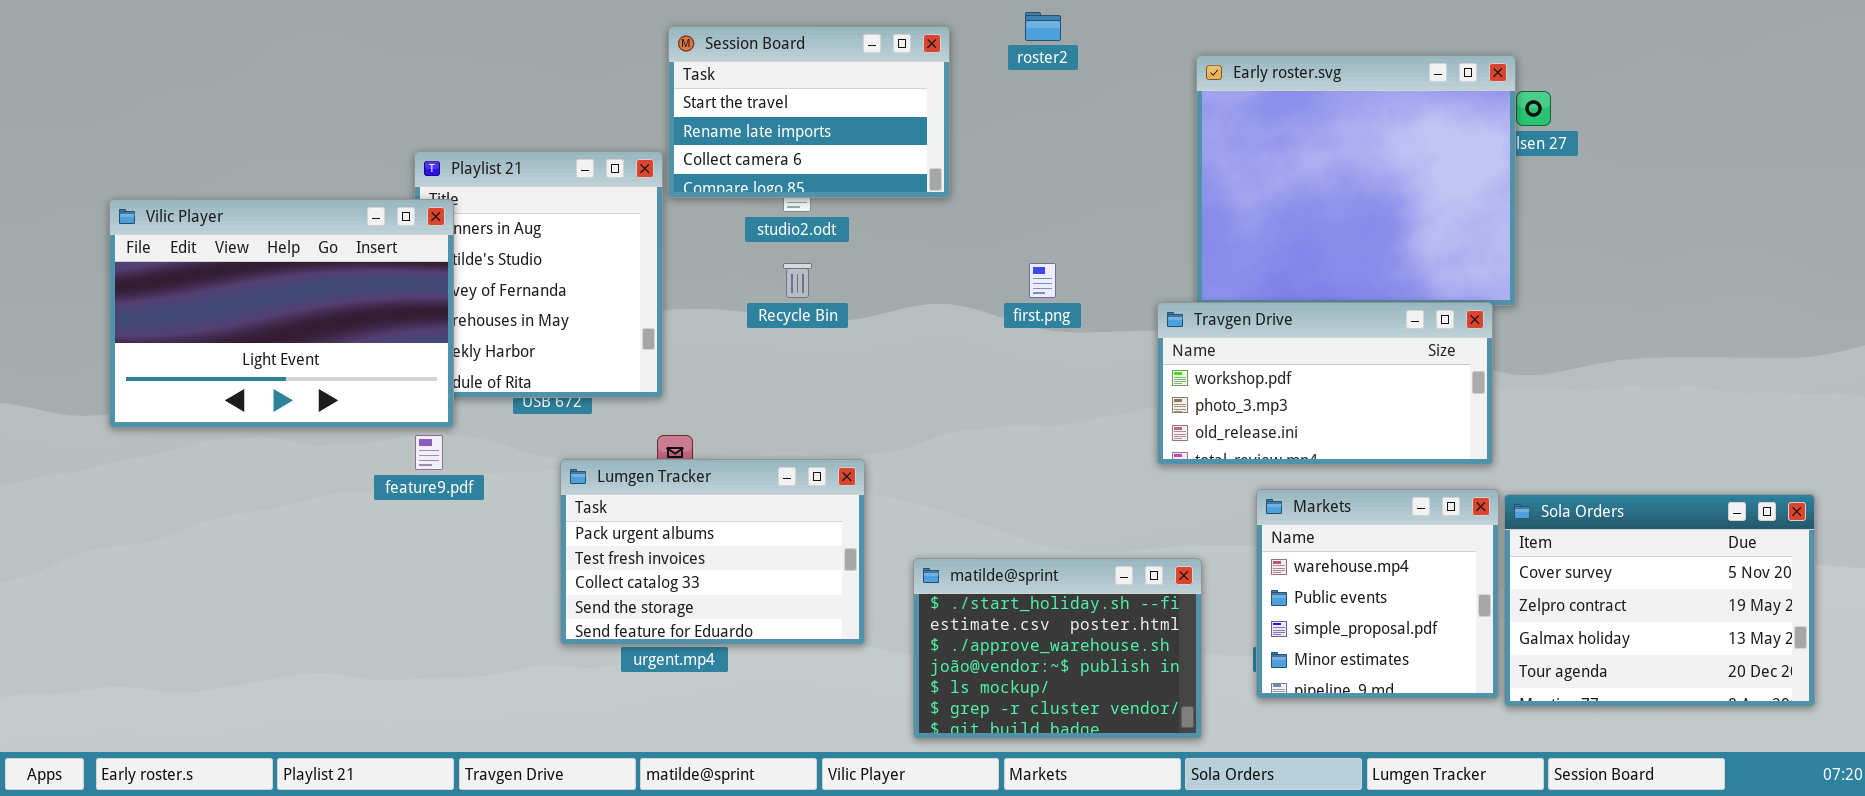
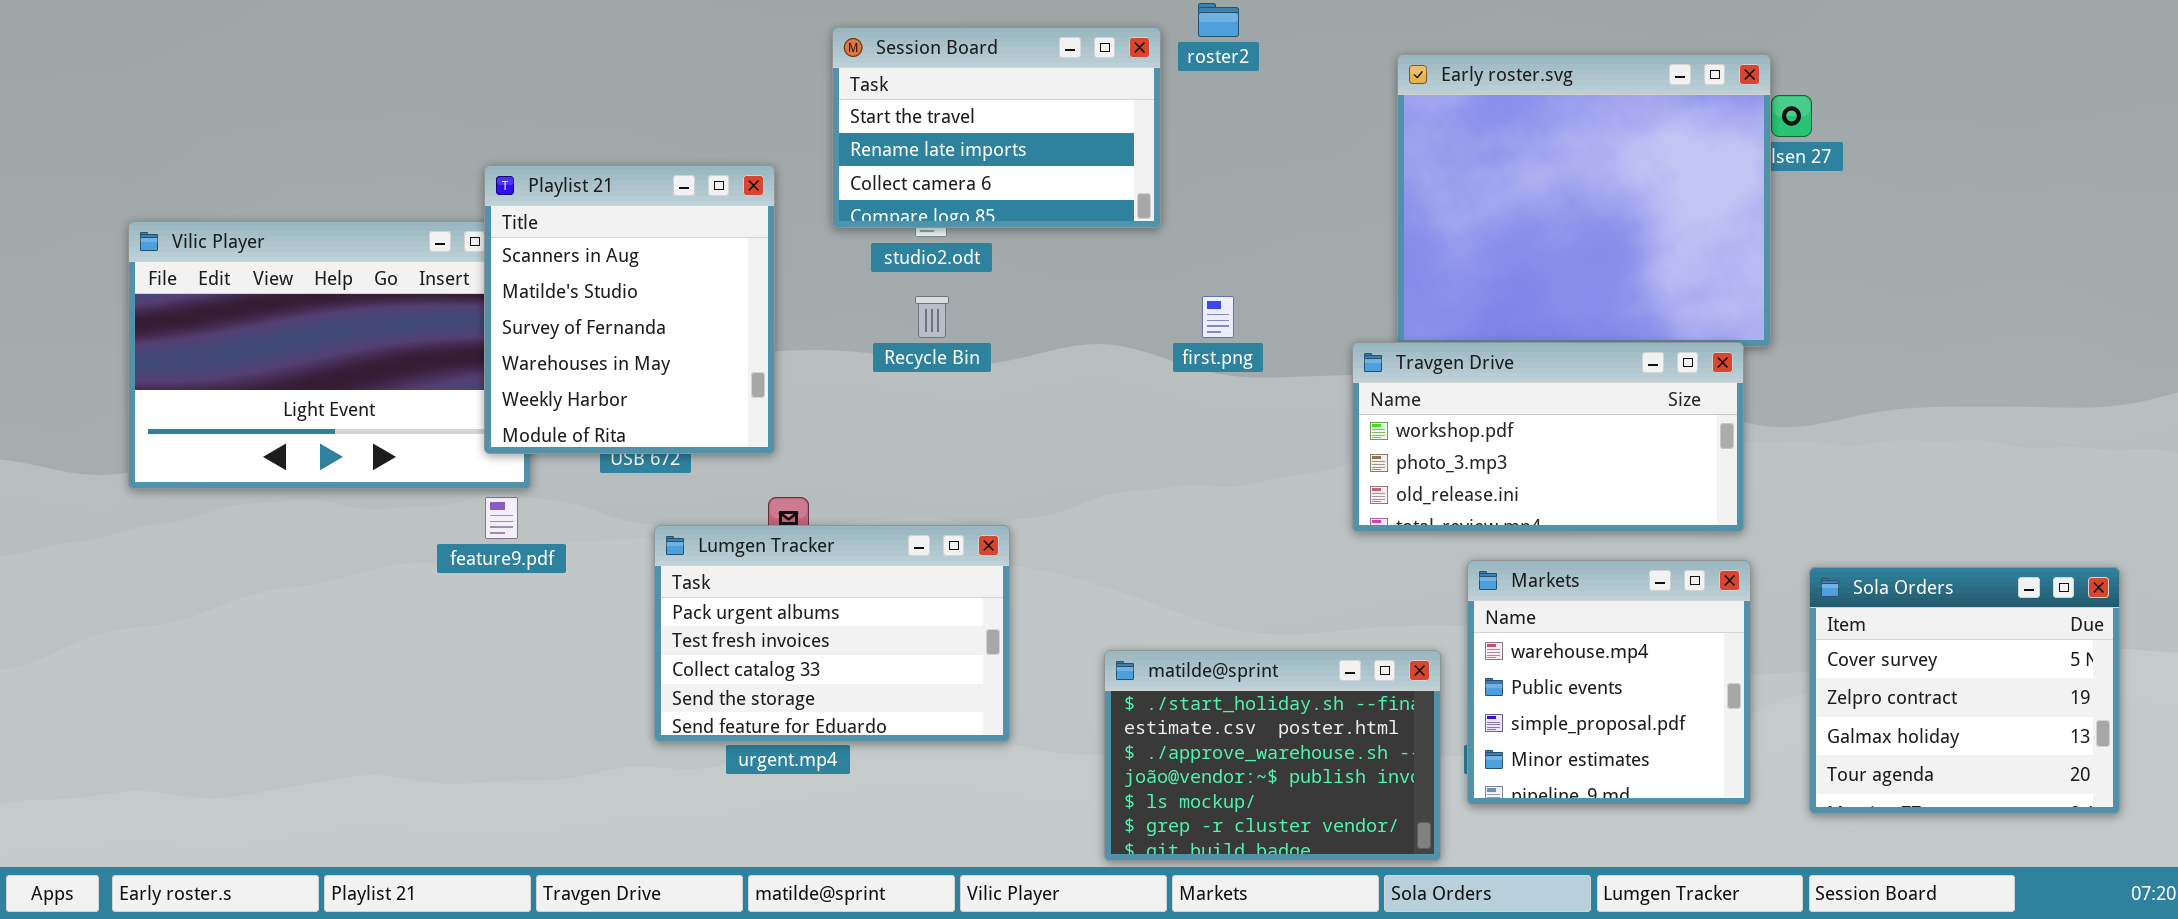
Session Board: [668,26,950,198] -> [832,27,1161,228], moved
Playlist 21: [414,151,663,398] -> [484,165,775,454], raised
Sola Orders: [1504,494,1815,707] -> [1809,567,2120,814], resized
matilde@sprint: [913,558,1202,739] -> [1104,650,1441,861], moved

